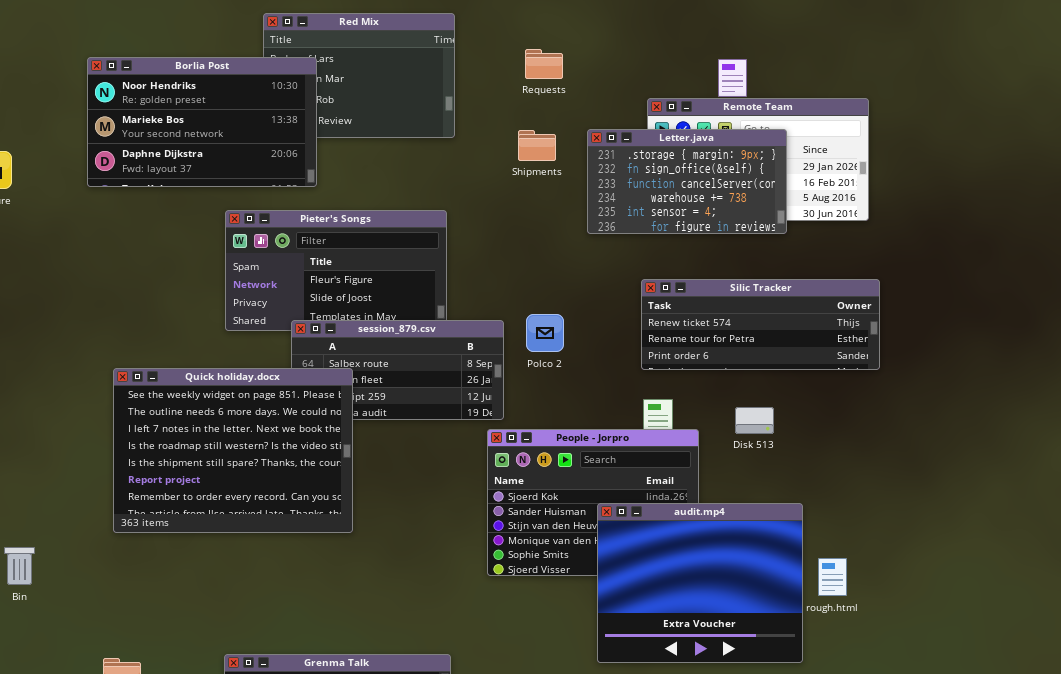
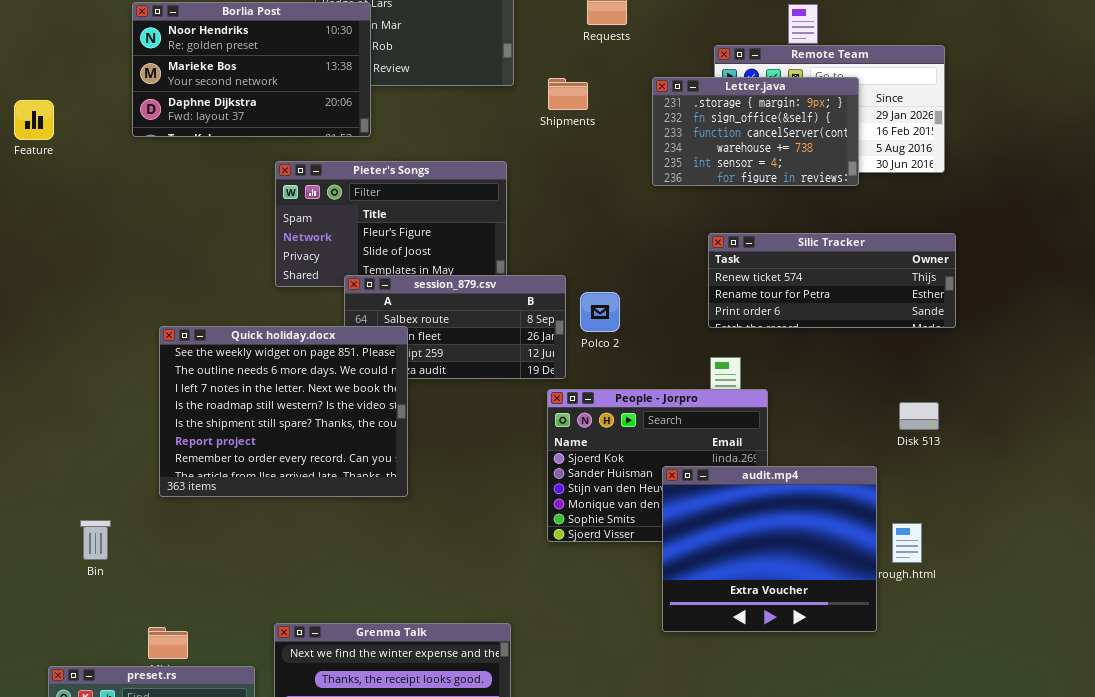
Shipments: [518,130,556,161] -> [548,78,588,110], moved
Polco 2: [526,314,564,352] -> [580,292,620,332], moved
Disk 513: [735,407,774,434] -> [899,402,939,430], moved
Bin: [4,547,35,585] -> [80,520,111,560], moved

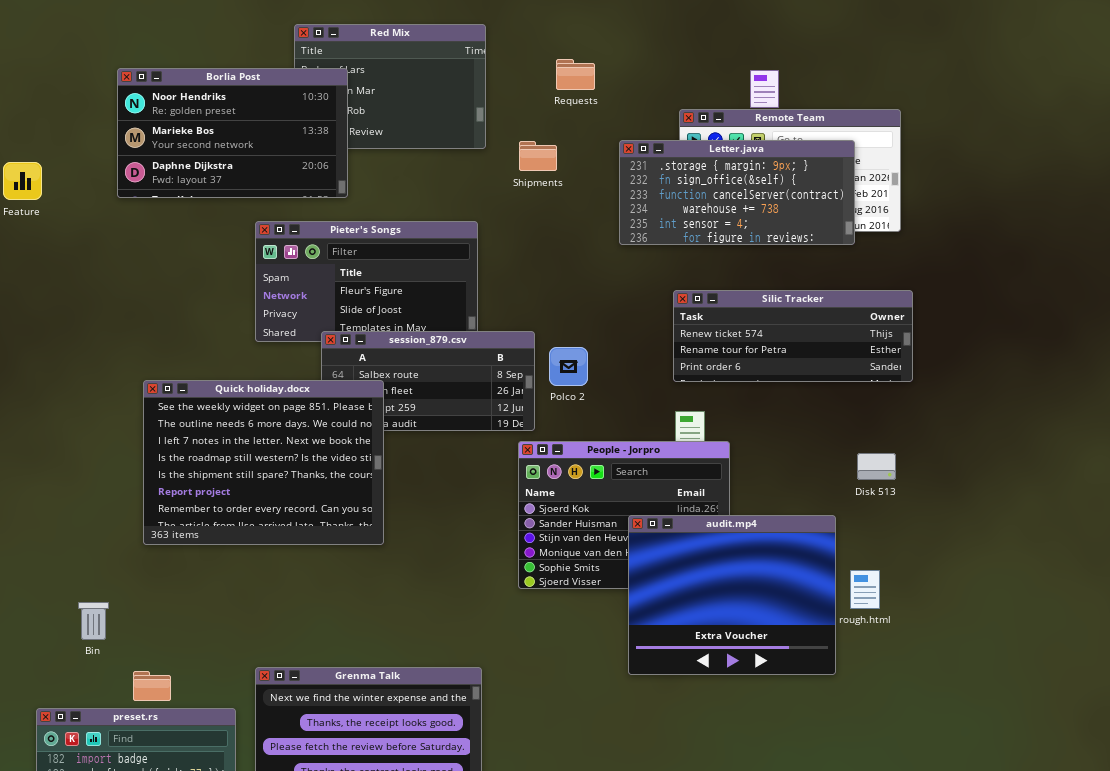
Letter.java: [652,77,859,186] -> [619,140,855,245], resized
Bin: [80,520,111,560] -> [78,602,109,640], moved

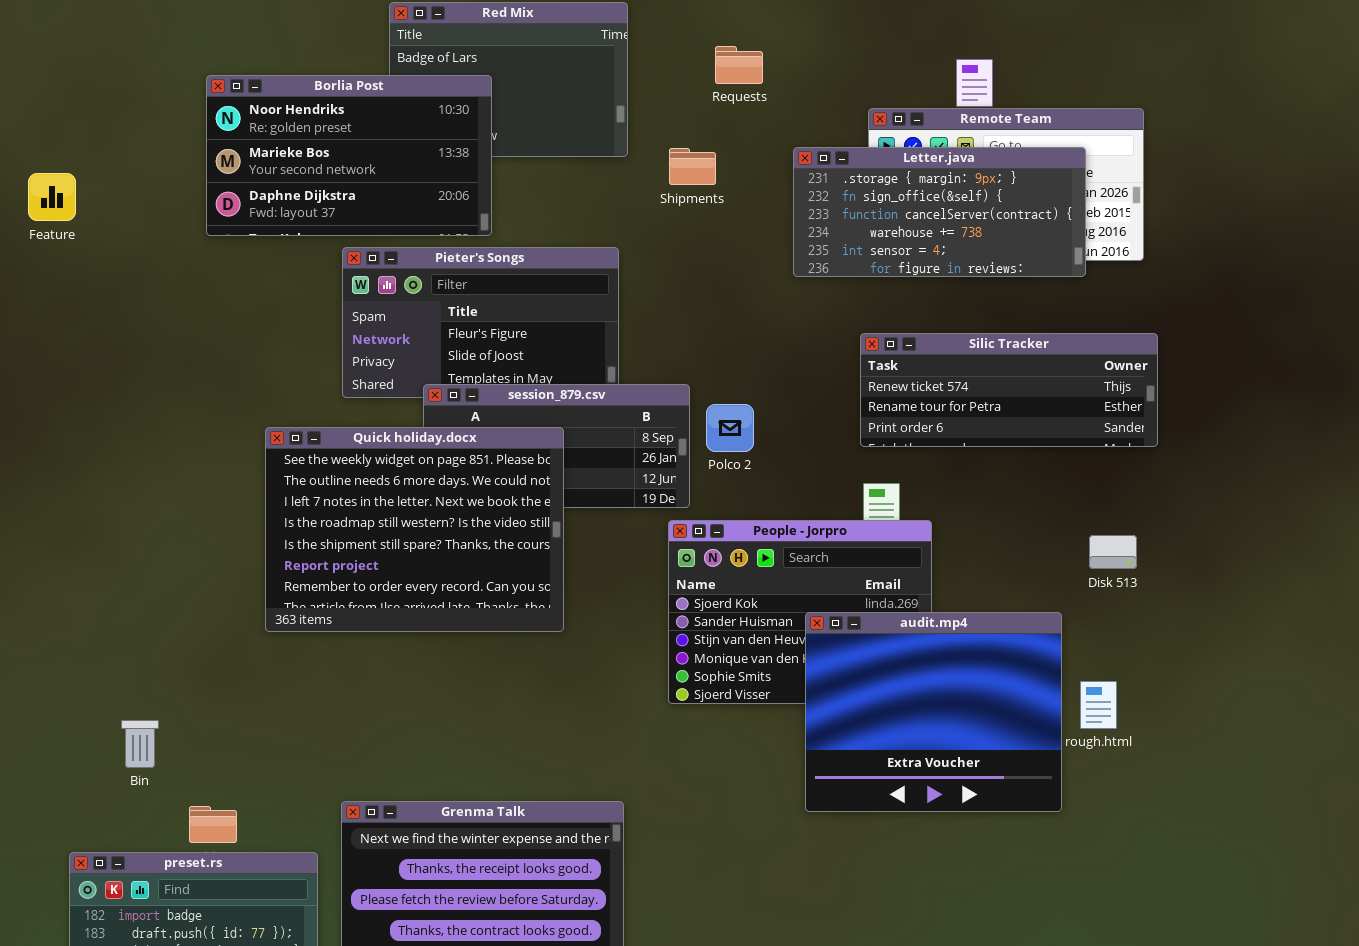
Borlia Post: [117,68,348,198] -> [206,75,492,236], moved
Quick holiday.docx: [143,380,384,545] -> [265,427,564,632], moved

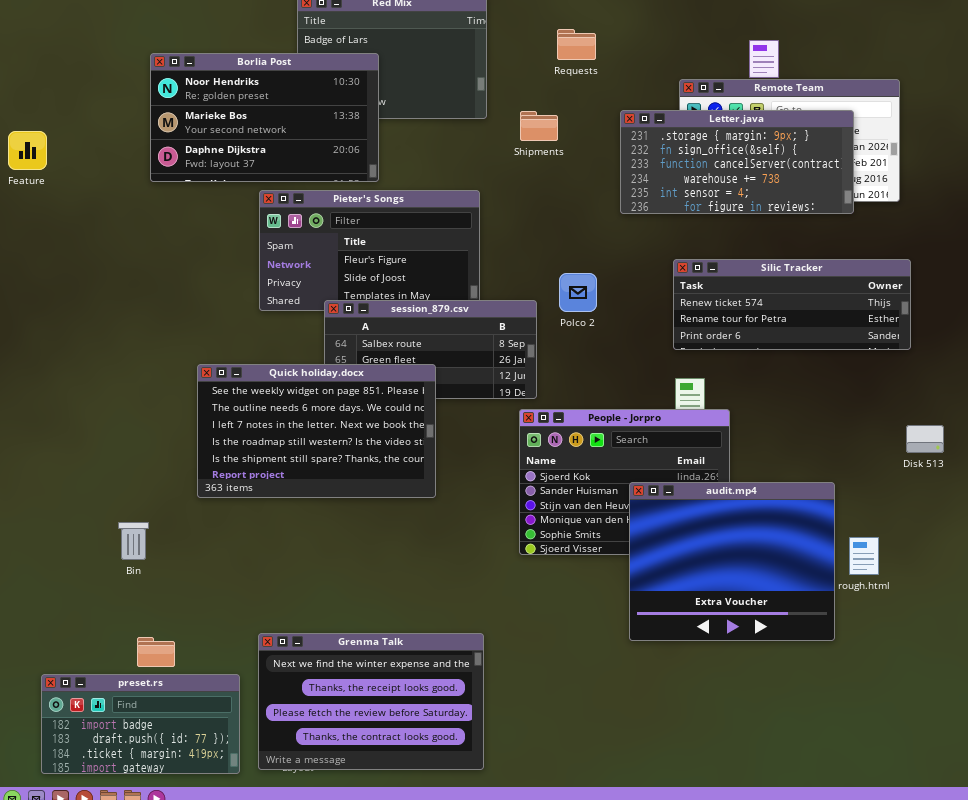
Polco 2: [706,404,754,452] -> [559,273,597,312], moved
Quick holiday.docx: [265,427,564,632] -> [197,364,436,498], resized
Disk 513: [1089,535,1137,569] -> [906,425,944,453], moved
Bin: [121,720,159,768] -> [118,522,149,560], moved

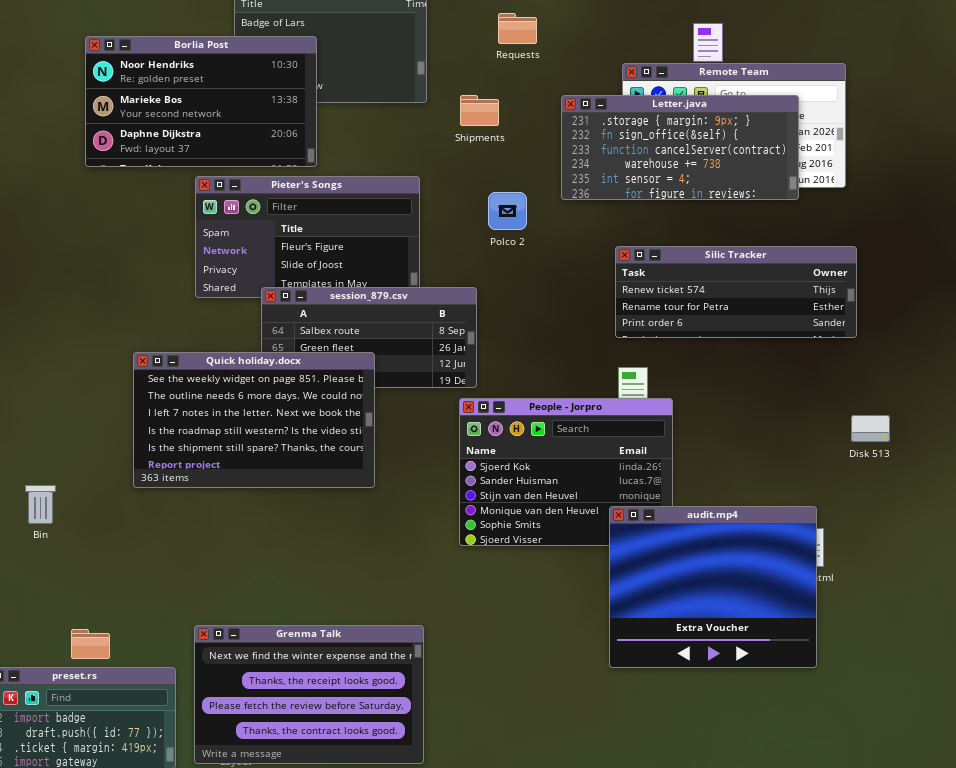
Polco 2: [559,273,597,312] -> [488,192,527,230], moved
audit.mp4: [629,482,835,641] -> [609,506,817,668], moved
Bin: [118,522,149,560] -> [25,485,56,524], moved

